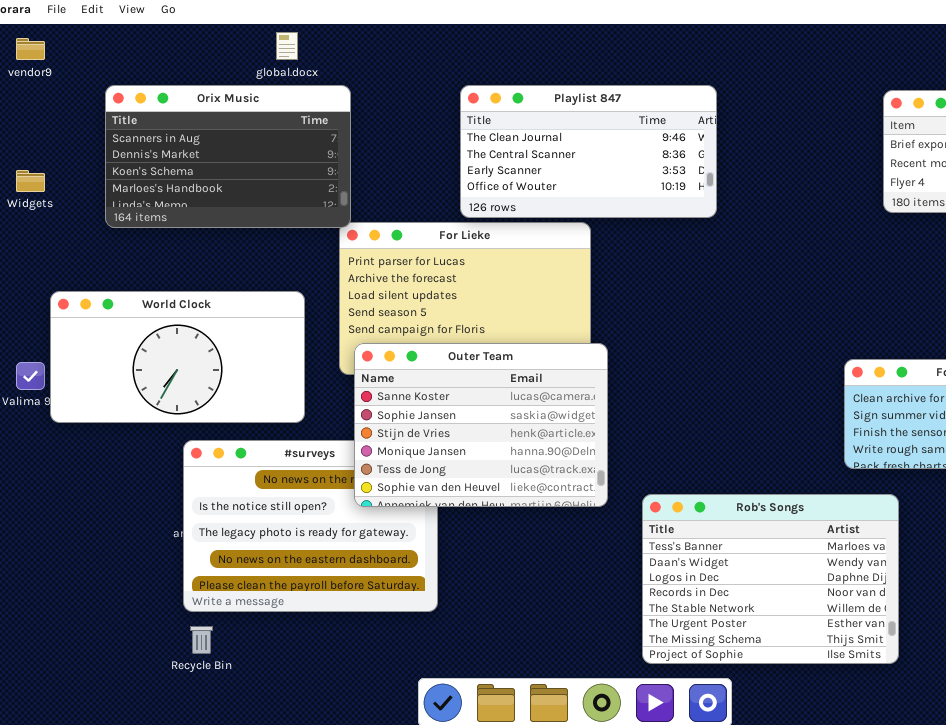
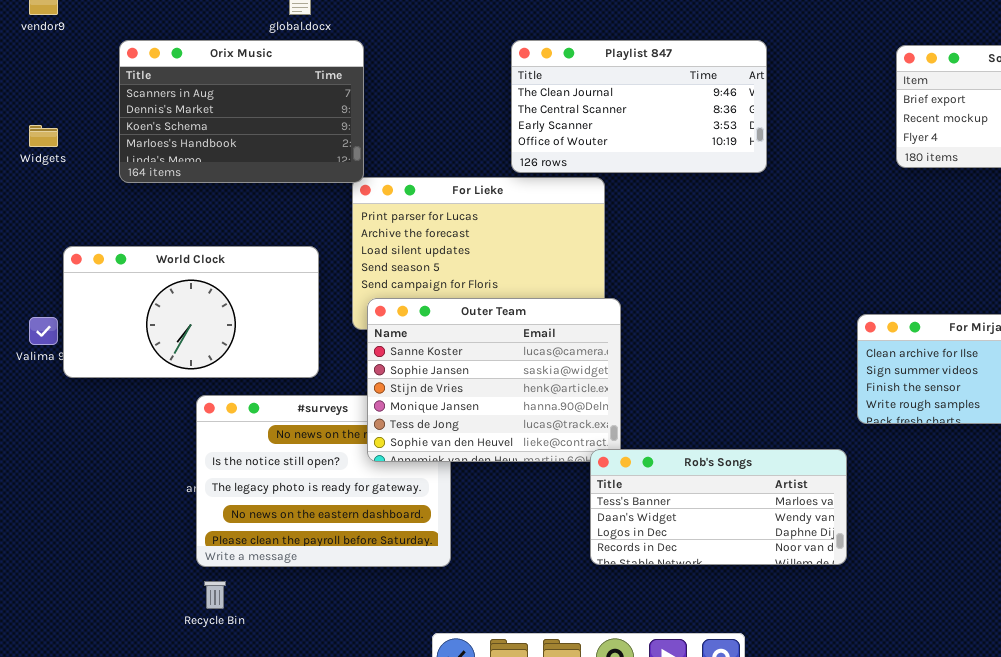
Playlist 847: [460,85,717,218] -> [511,40,767,173], moved
Rob's Songs: [642,494,899,664] -> [590,449,847,565], moved, resized

